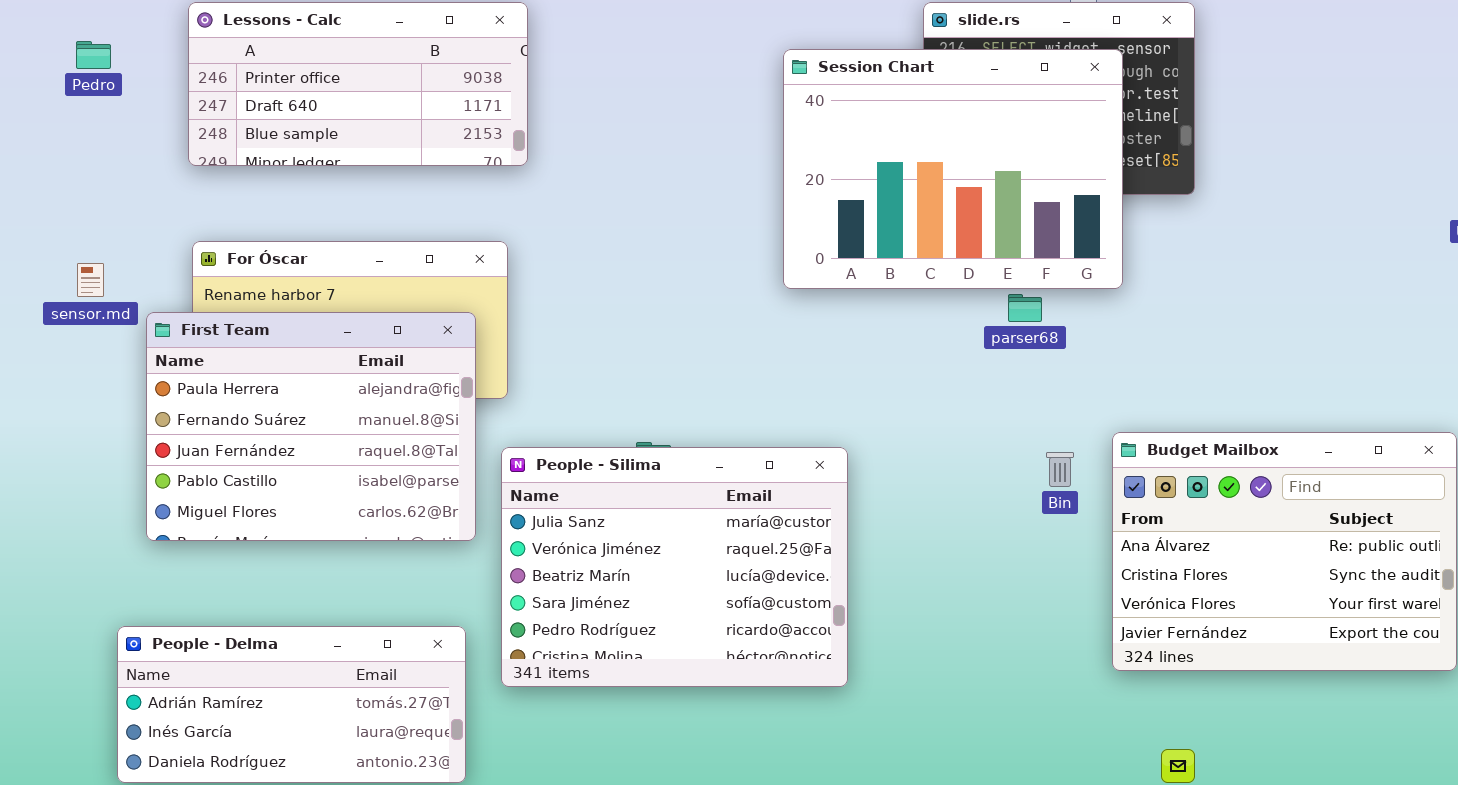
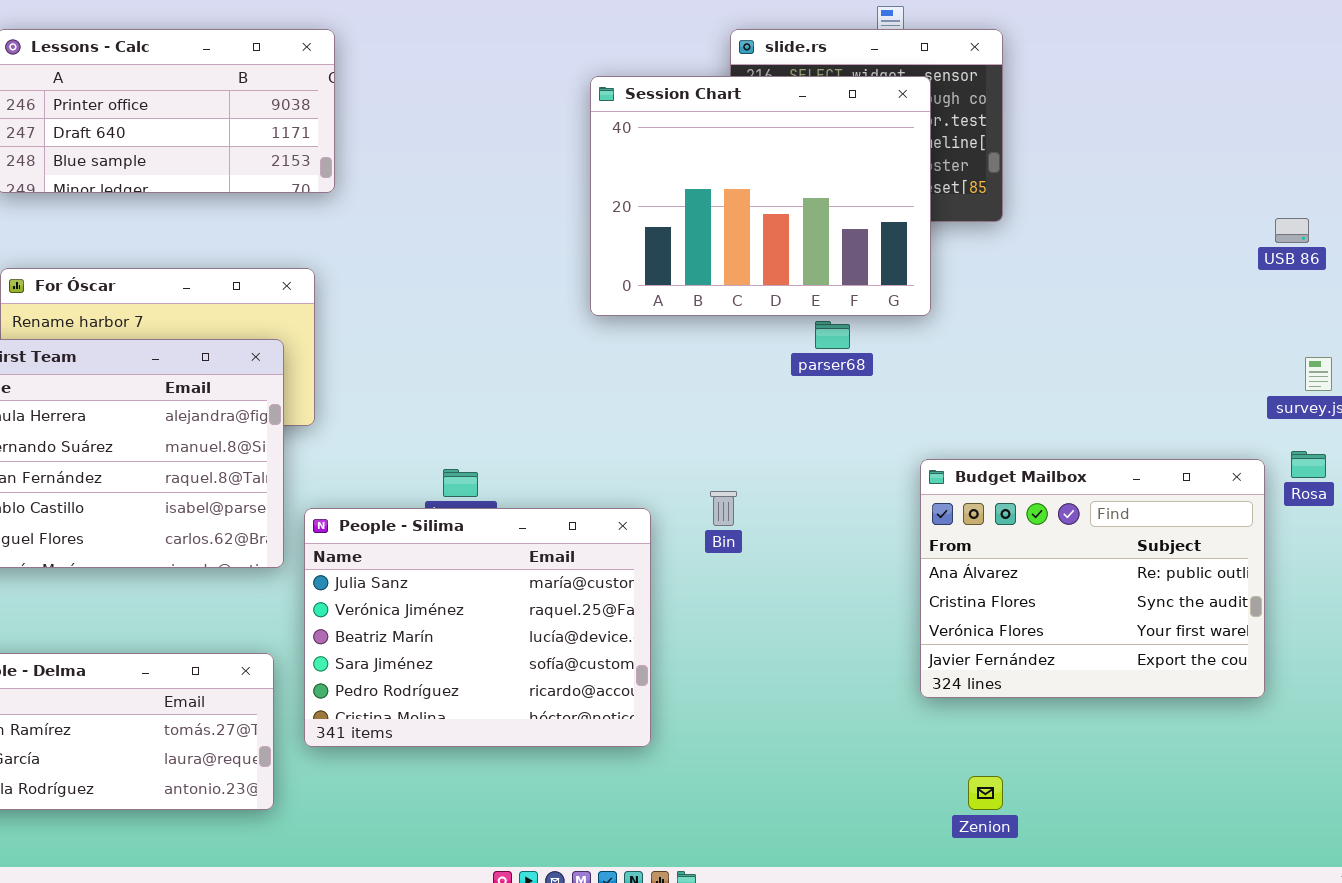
People - Silima: [501,447,848,687] -> [304,508,651,747], moved
Bin: [1046,452,1074,487] -> [710,491,737,526], moved

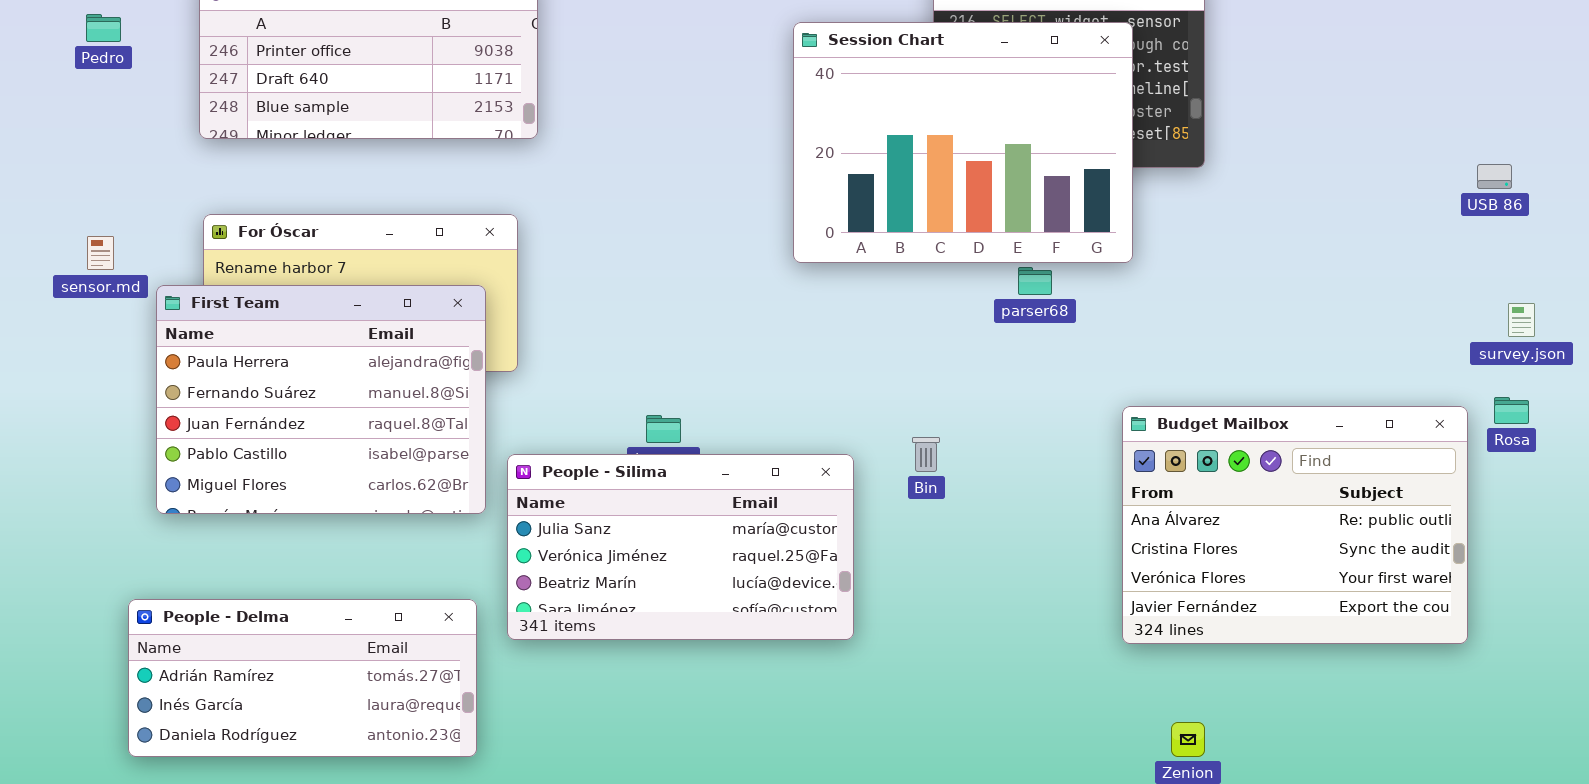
People - Silima: [304,508,651,747] -> [507,454,854,640], resized

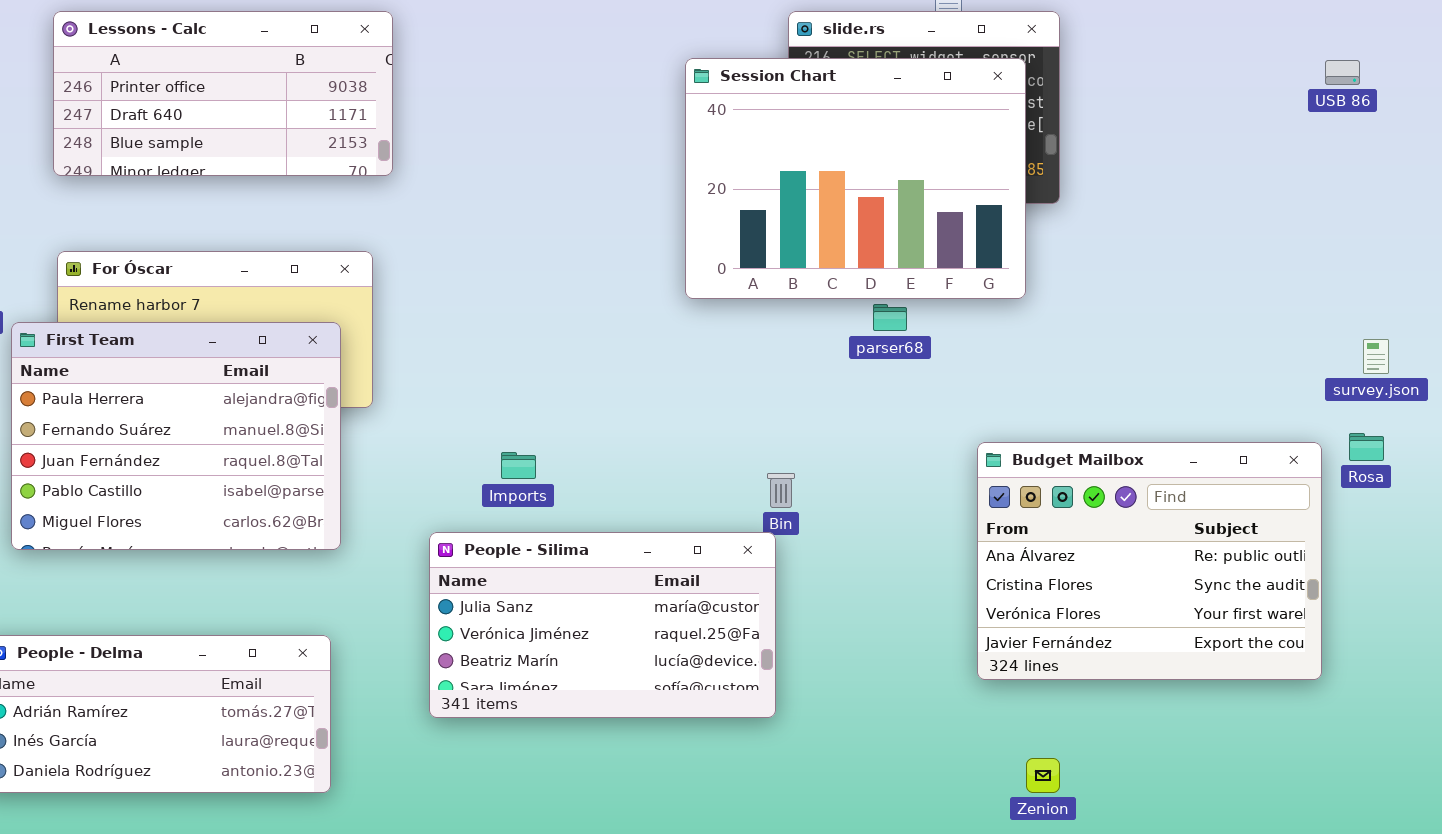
Session Chart: [793,22,1133,263] -> [685,58,1026,299], moved
USB 86: [1477,164,1512,189] -> [1325,60,1360,85], moved
People - Silima: [507,454,854,640] -> [429,532,776,718], moved

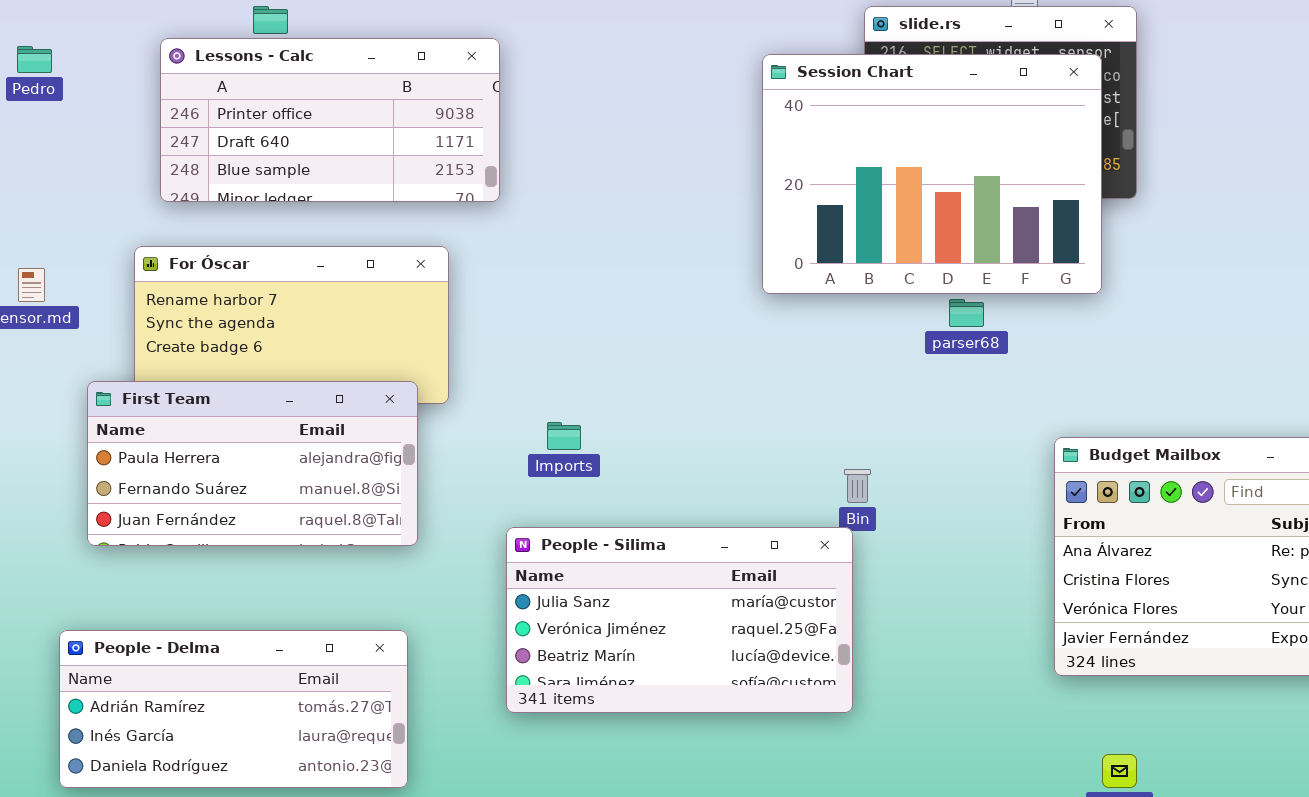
Lessons - Calc: [53,11,393,176] -> [160,38,500,202], moved
First Team: [11,322,341,550] -> [87,381,418,546], resized
Imports: [501,452,536,479] -> [547,422,581,450], moved

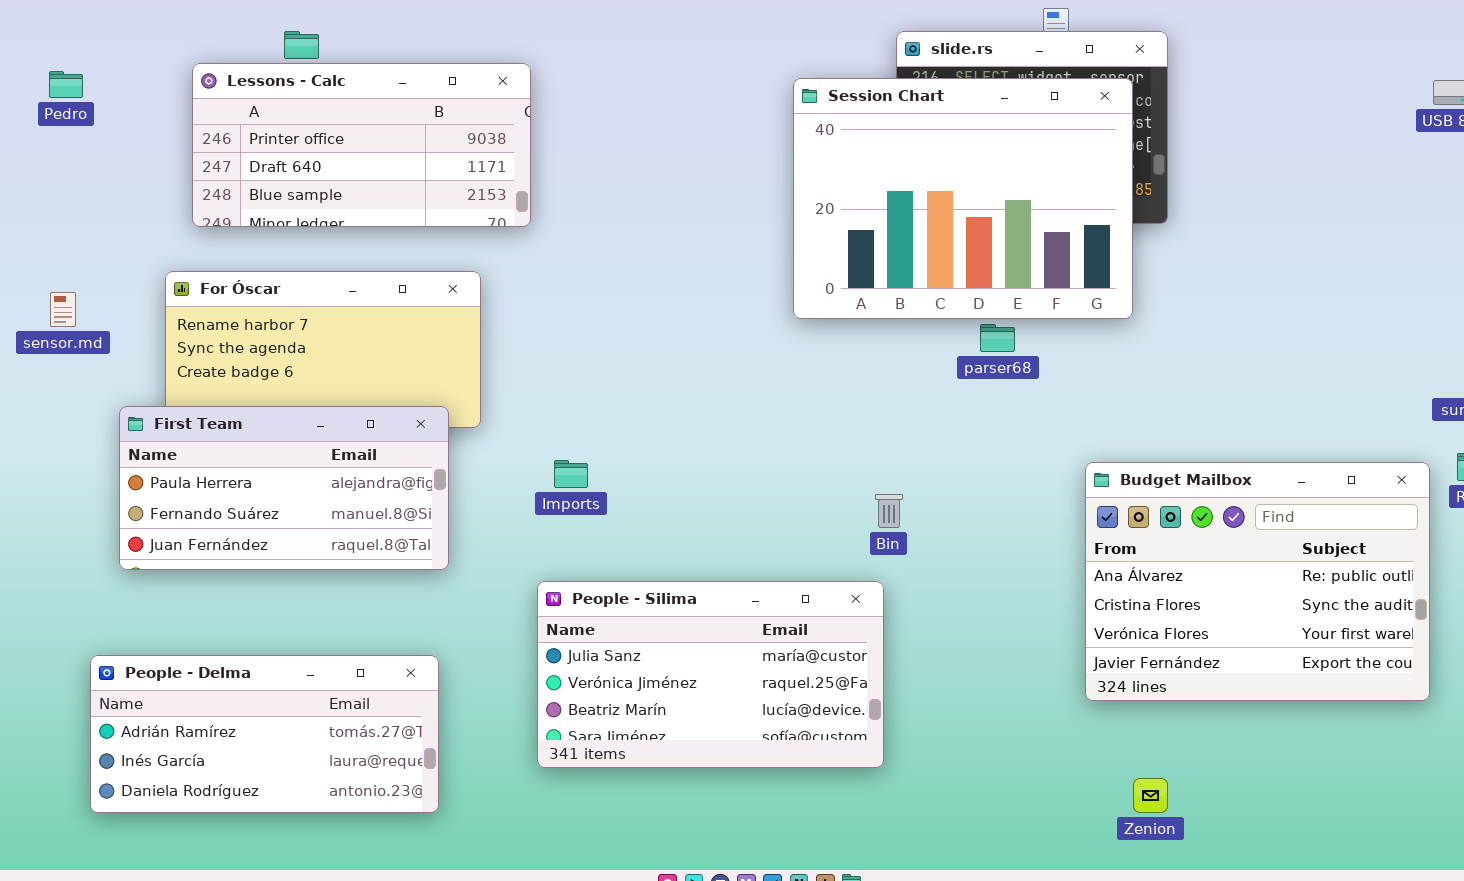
Imports: [547,422,581,450] -> [554,460,588,488], moved
People - Silima: [506,527,853,713] -> [537,581,884,768], moved

